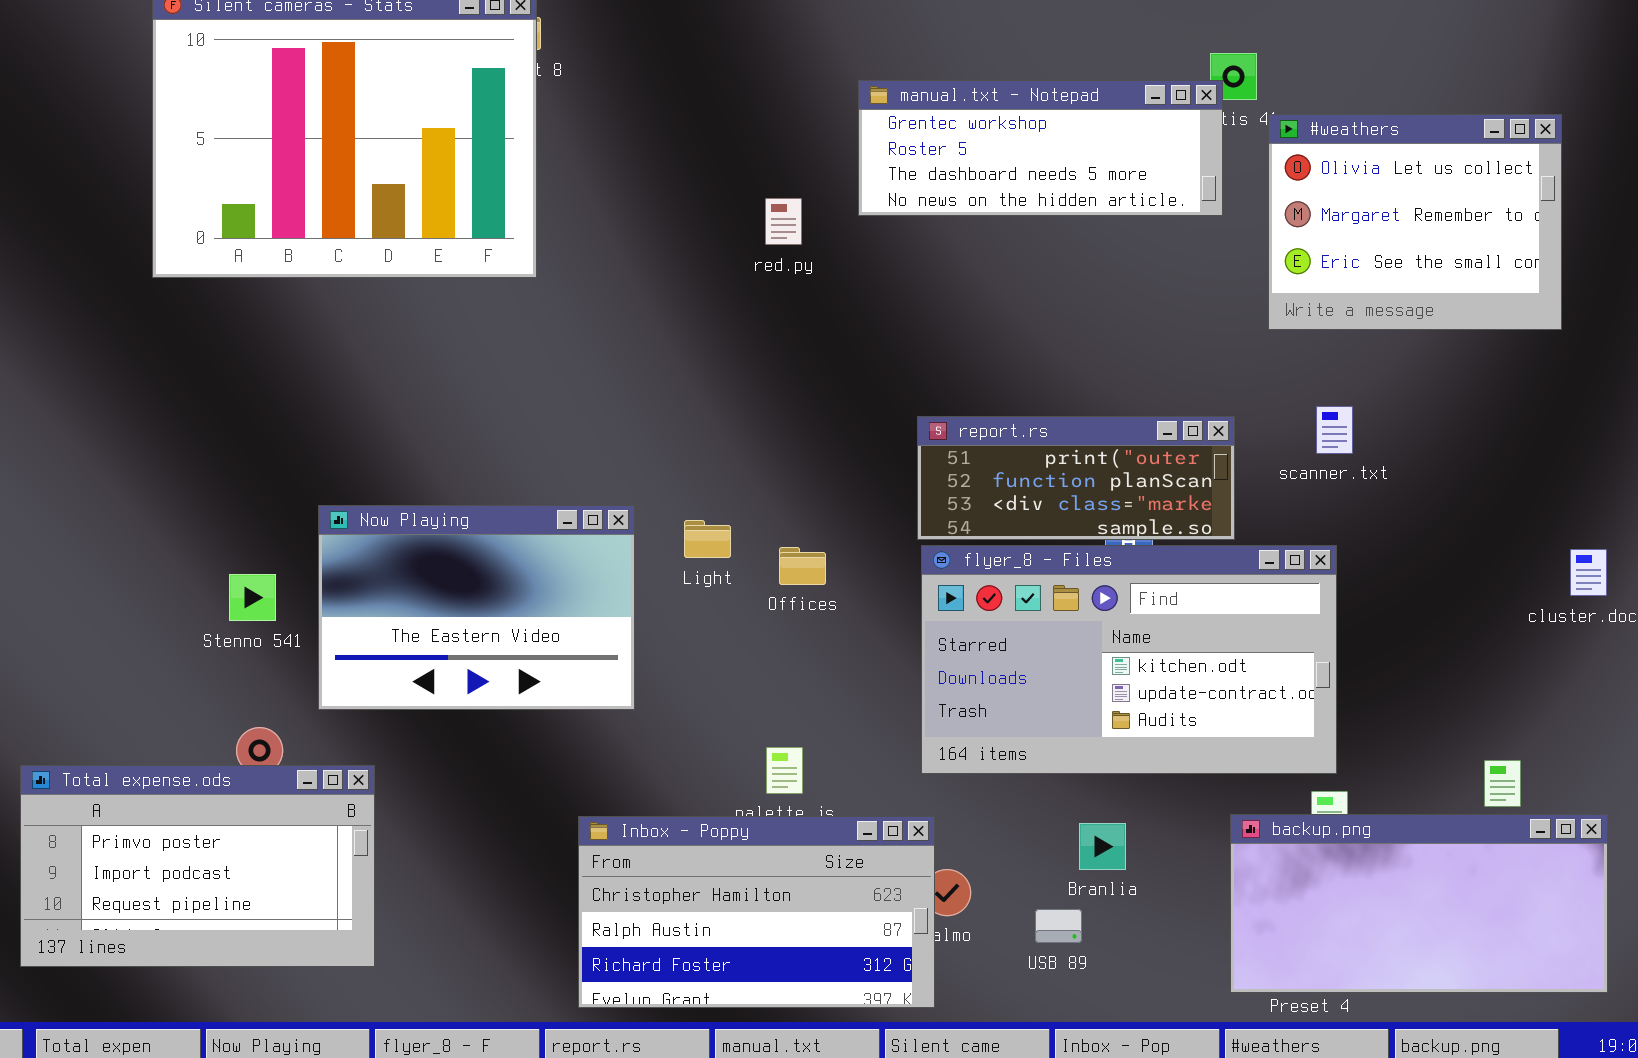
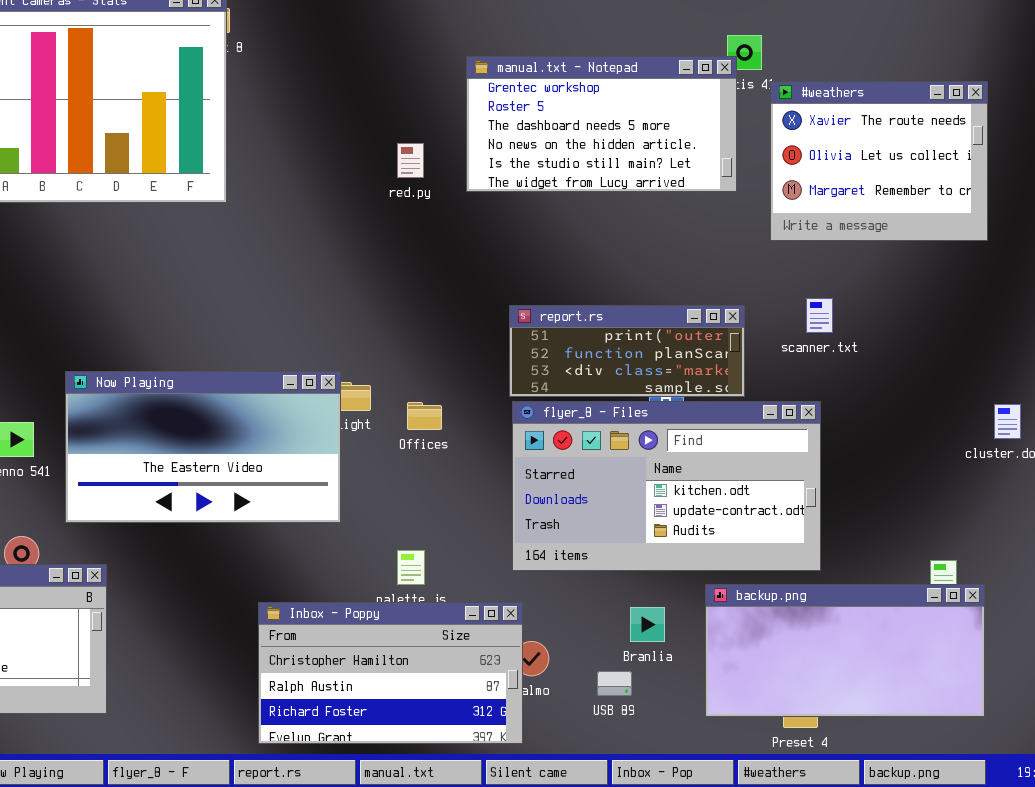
manual.txt - Notepad: [858,80,1223,216] -> [466,56,737,192], resized
#weathers: [1268,114,1562,330] -> [770,81,988,241], scrolled up 1 row
Now Playing: [318,505,635,710] -> [65,371,341,523], resized
backup.png: [1230,814,1608,993] -> [705,584,985,717], moved

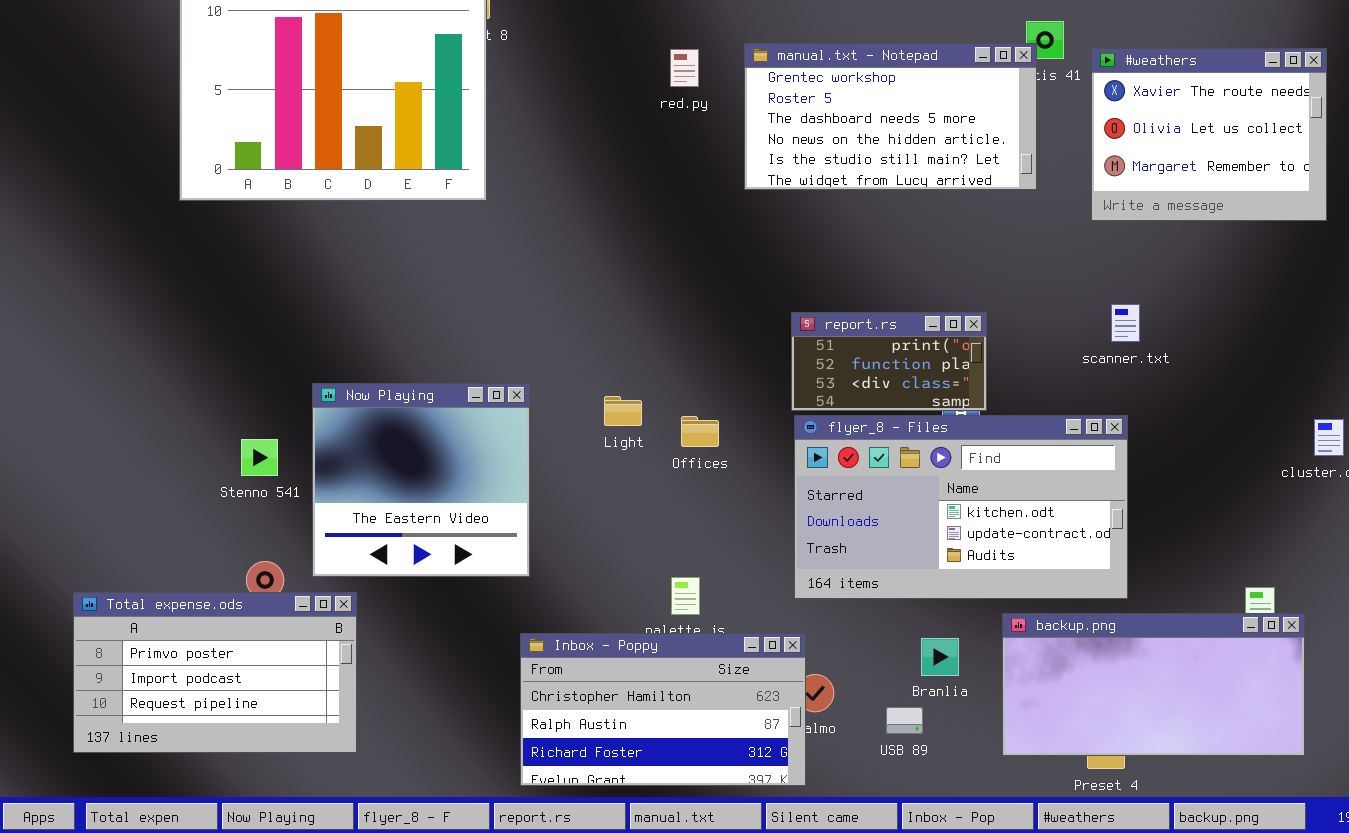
#weathers: [770,81,988,241] -> [1091,48,1327,221], moved
red.py: [397,143,424,178] -> [670,49,699,87], moved
report.rs: [509,305,745,397] -> [791,312,987,411], resized
Now Playing: [65,371,341,523] -> [312,383,530,577], resized

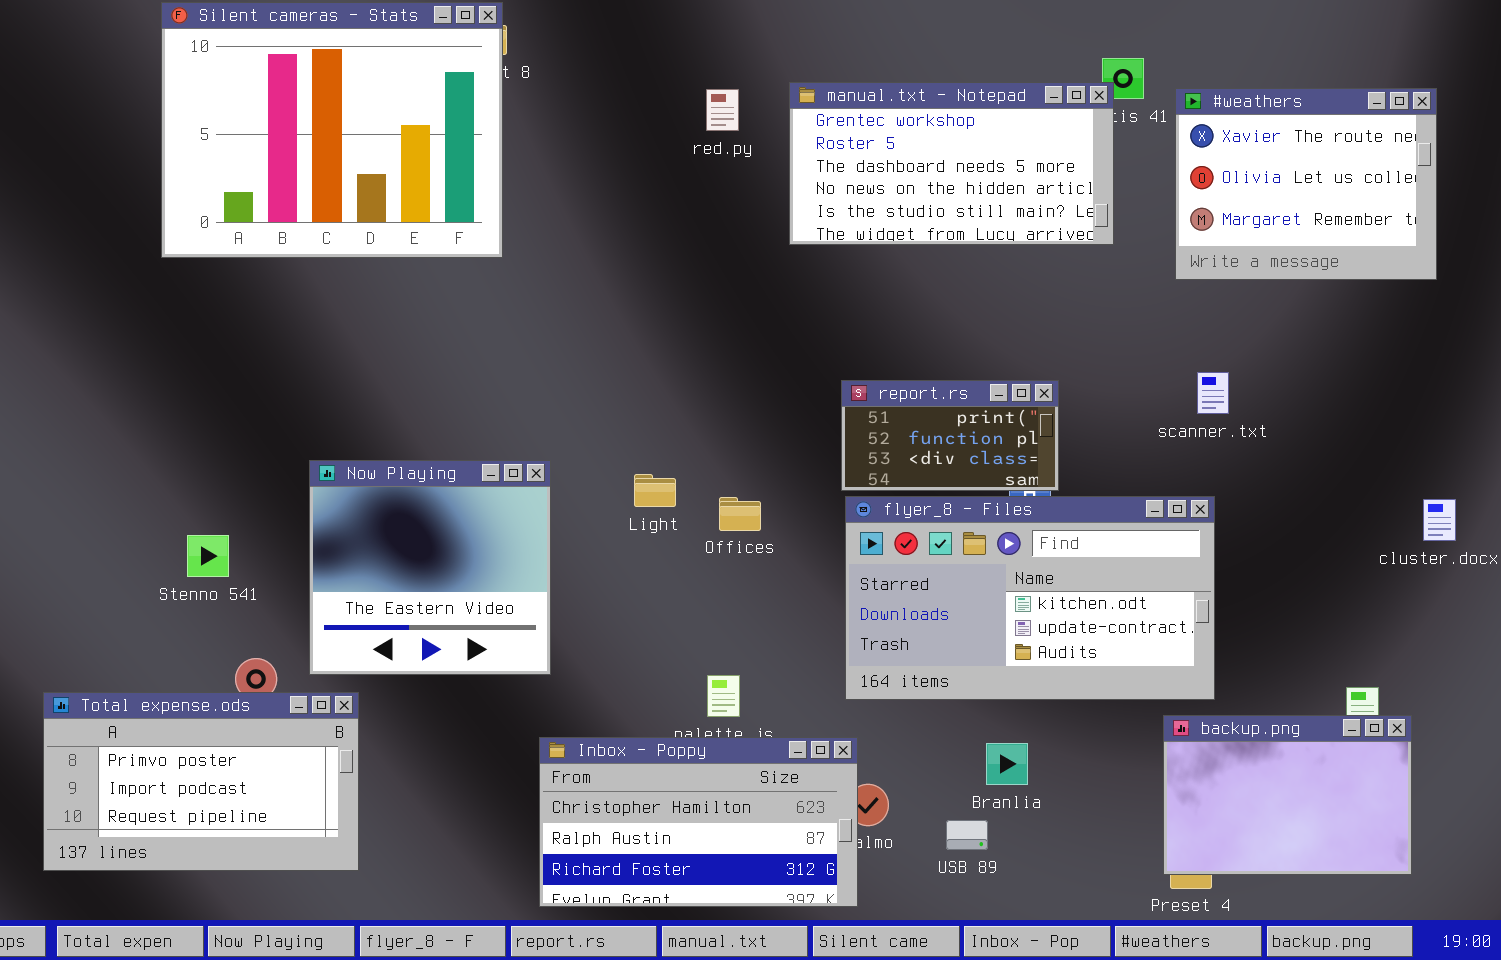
Stenno 541: [241,439,278,476] -> [187,535,229,577], moved
backup.png: [1002,613,1305,756] -> [1163,715,1412,875], resized

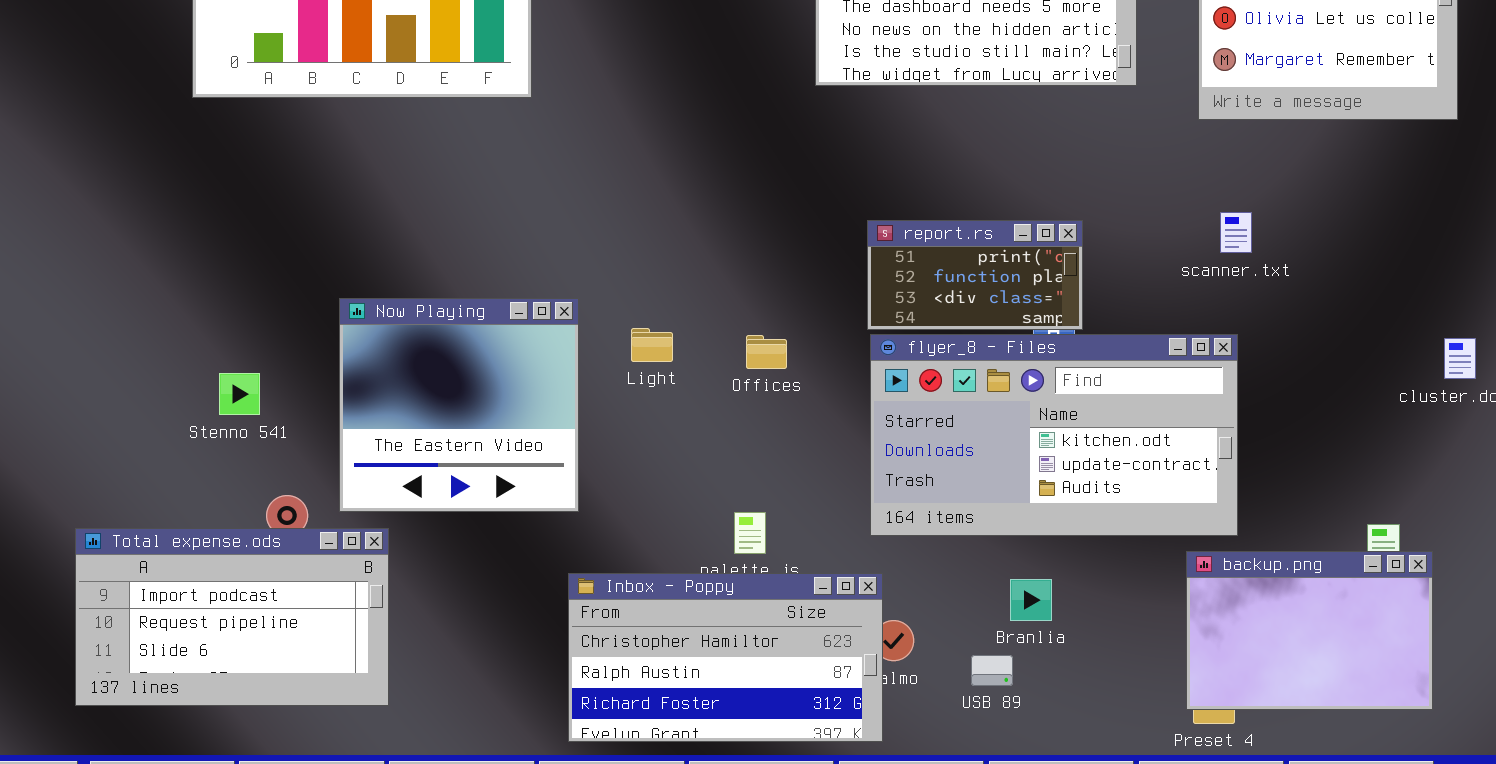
Light: [634,474,676,507] -> [631,328,673,362], moved
Total expense.ods: [43,692,359,871] -> [75,528,389,706], scrolled down 1 row

